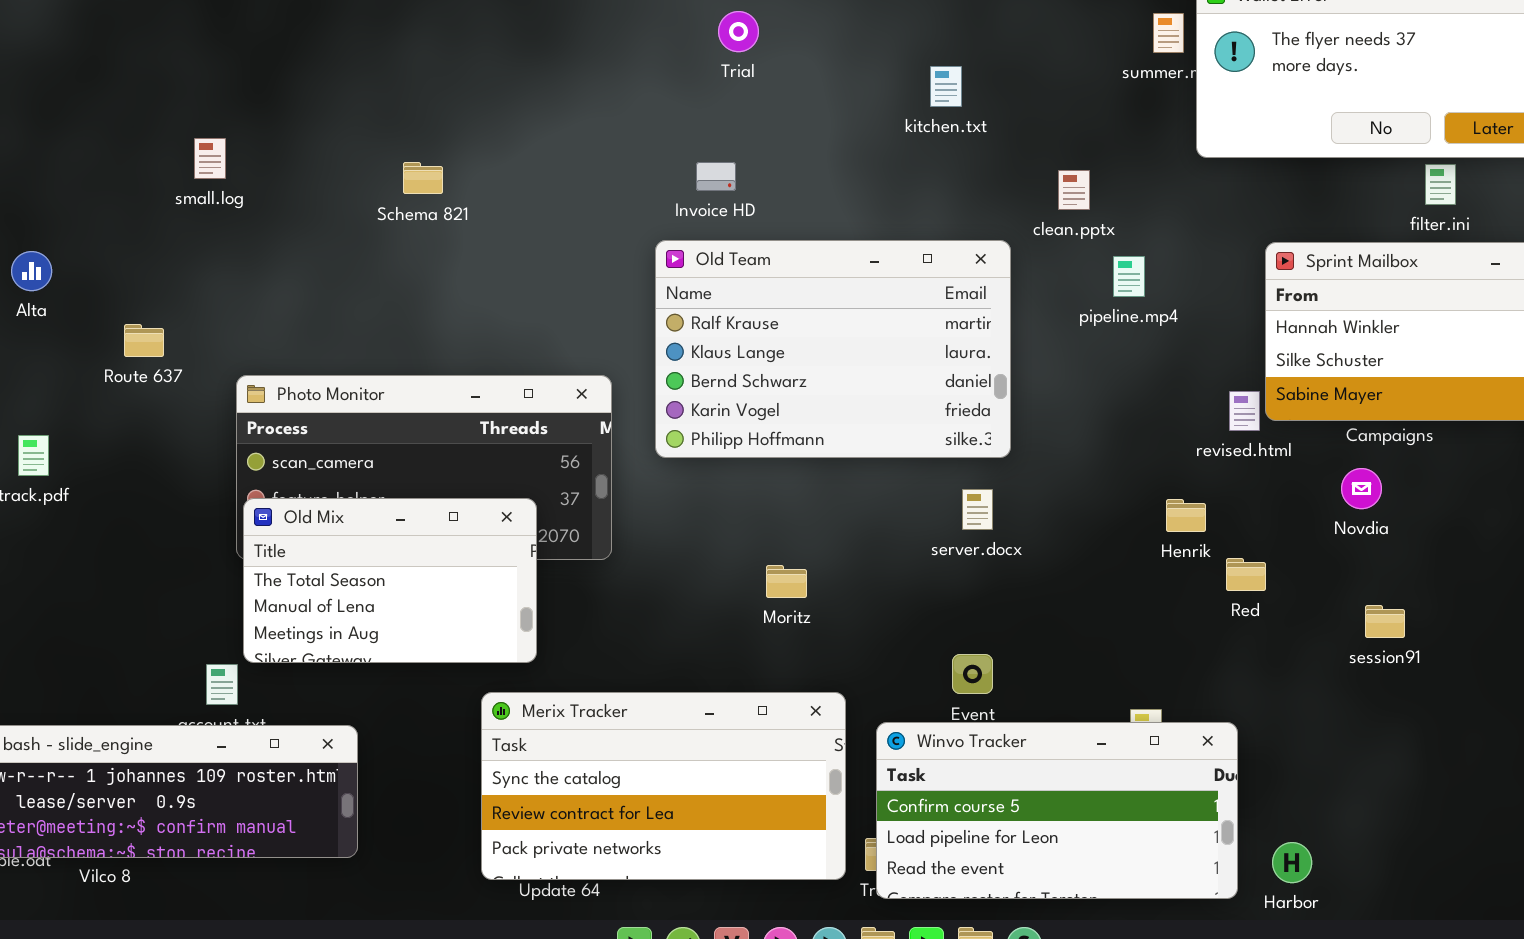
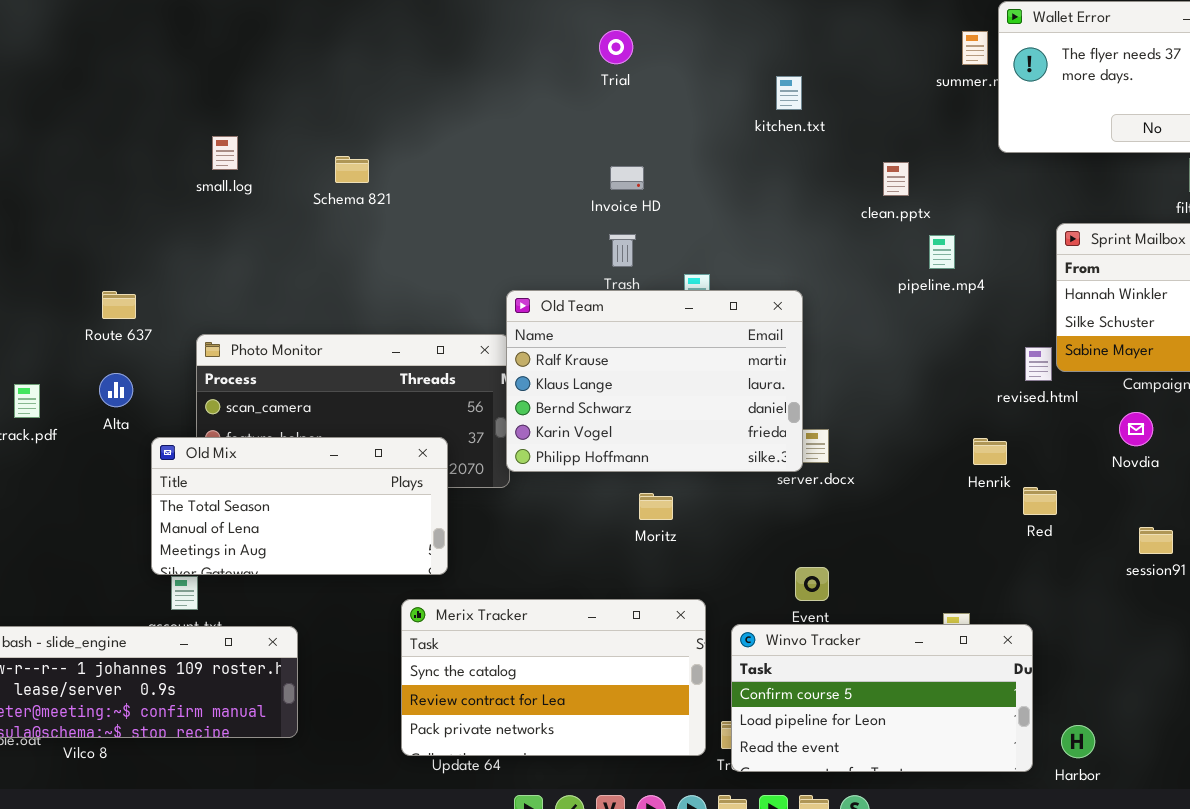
small.log: [194,138,226,179] -> [212,136,238,170], moved
Invoice HD: [696,162,736,191] -> [610,166,644,190], moved
Old Team: [655,240,1011,458] -> [506,290,803,472], moved
Alta: [11,251,52,291] -> [99,373,133,407], moved
Old Mix: [243,498,537,663] -> [151,437,448,575], resized

